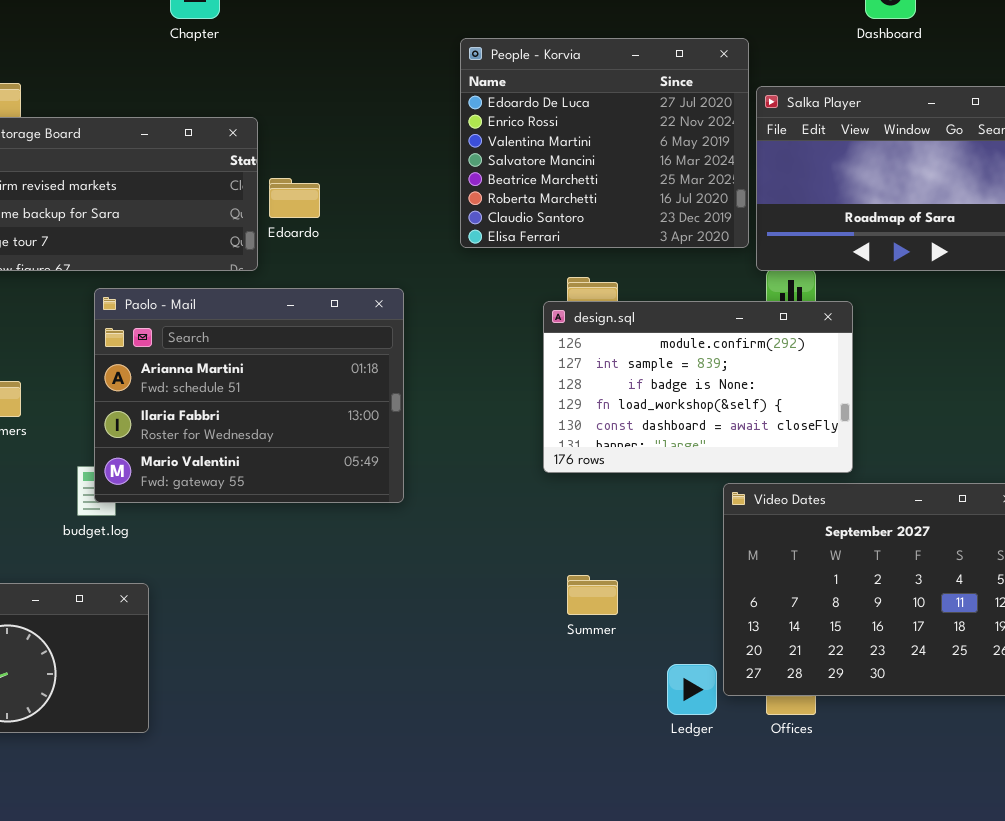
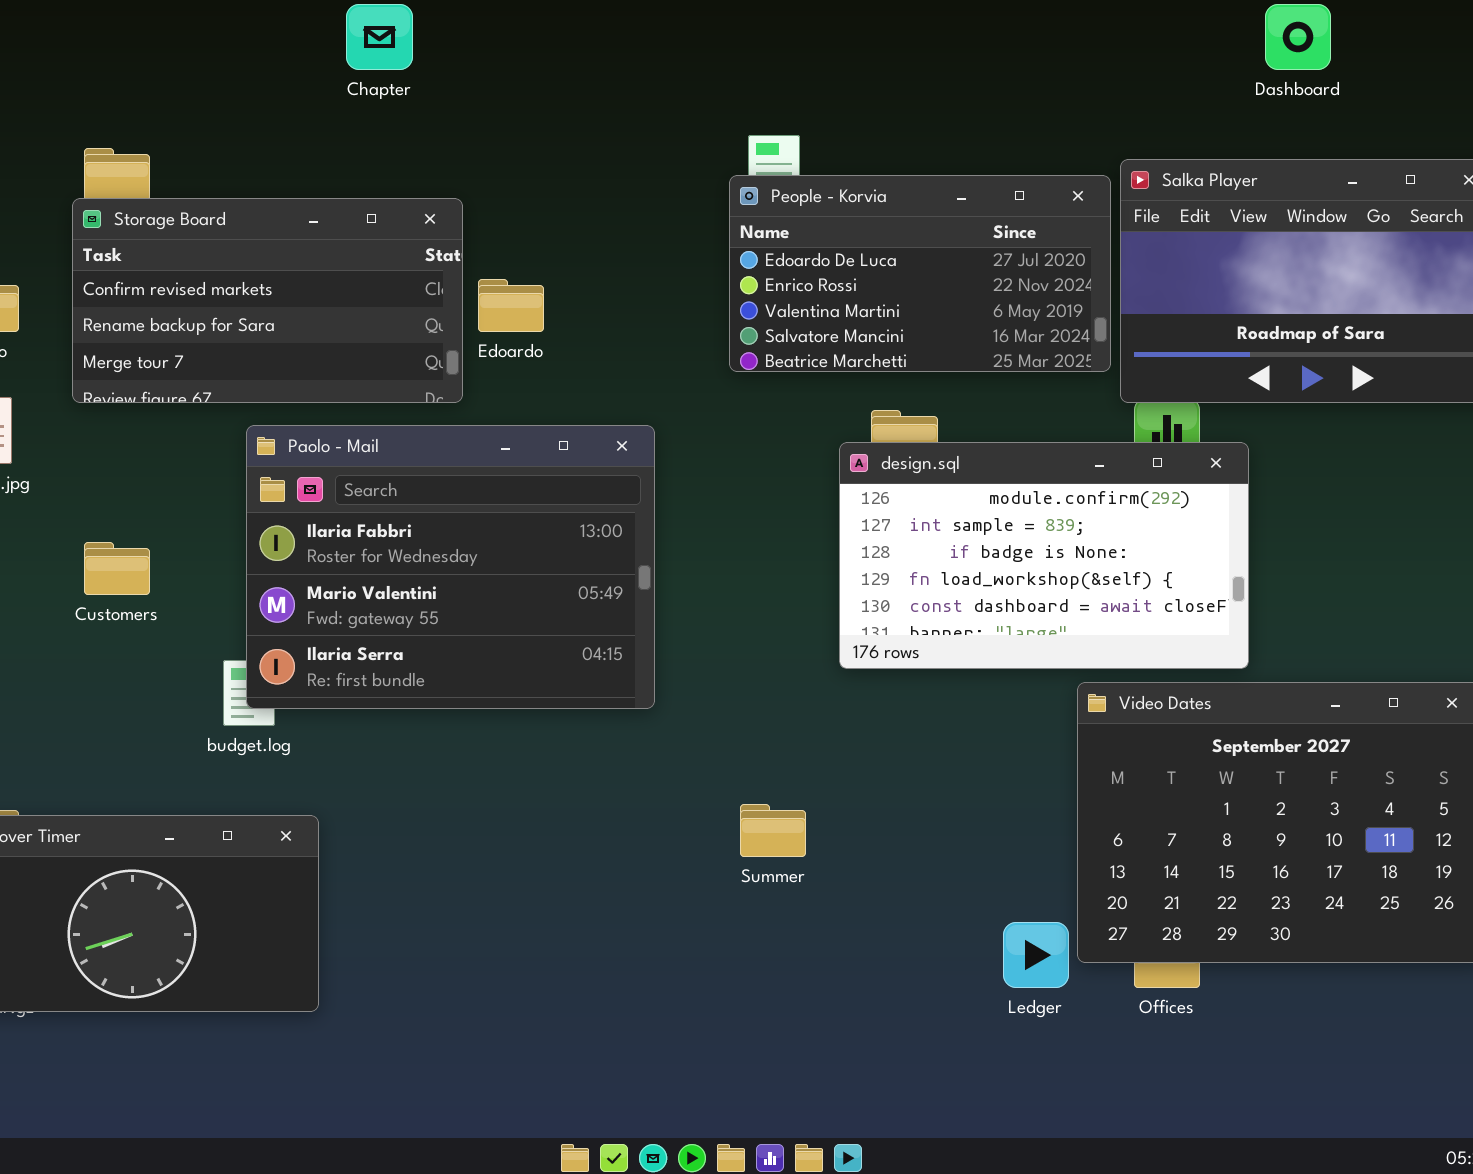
People - Korvia: [460,38,749,248] -> [729,175,1111,372], resized
Paolo - Mail: [94,288,404,503] -> [246,425,655,709], scrolled down 1 row
Summer: [567,575,618,615] -> [740,804,806,857], moved

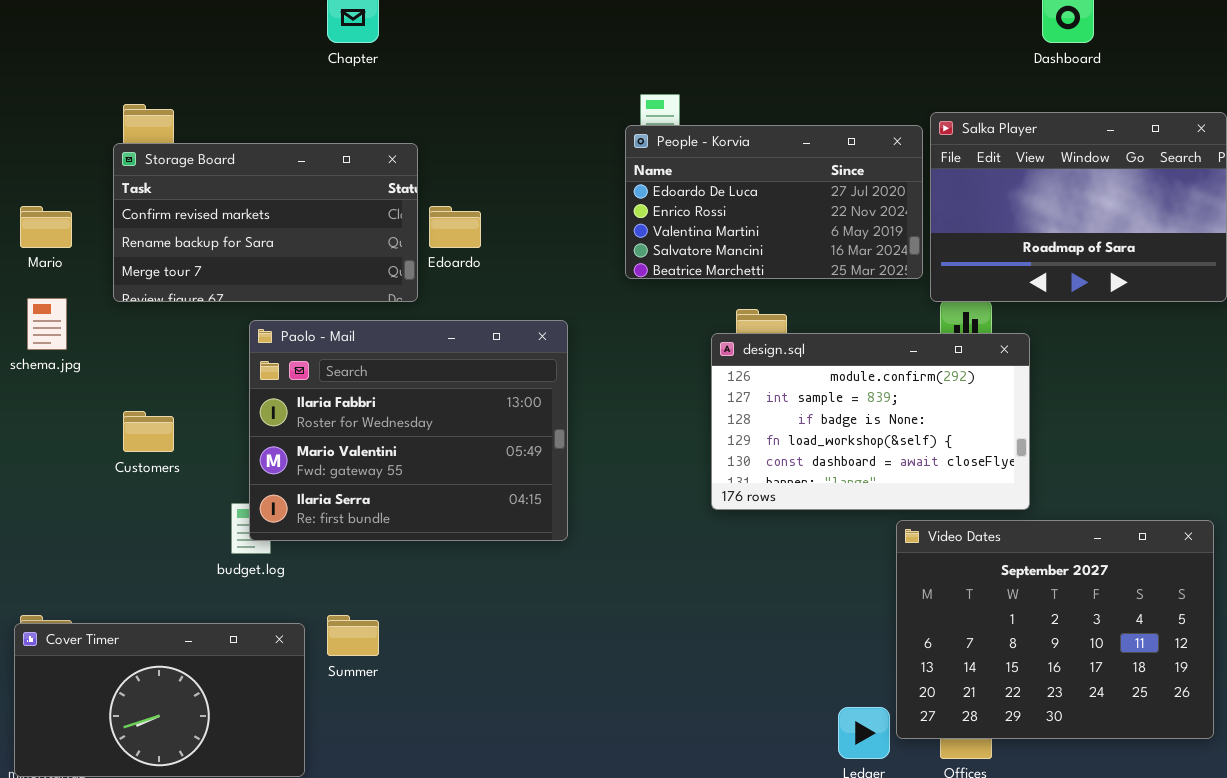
Summer: [740,804,806,857] -> [327,615,379,656], moved

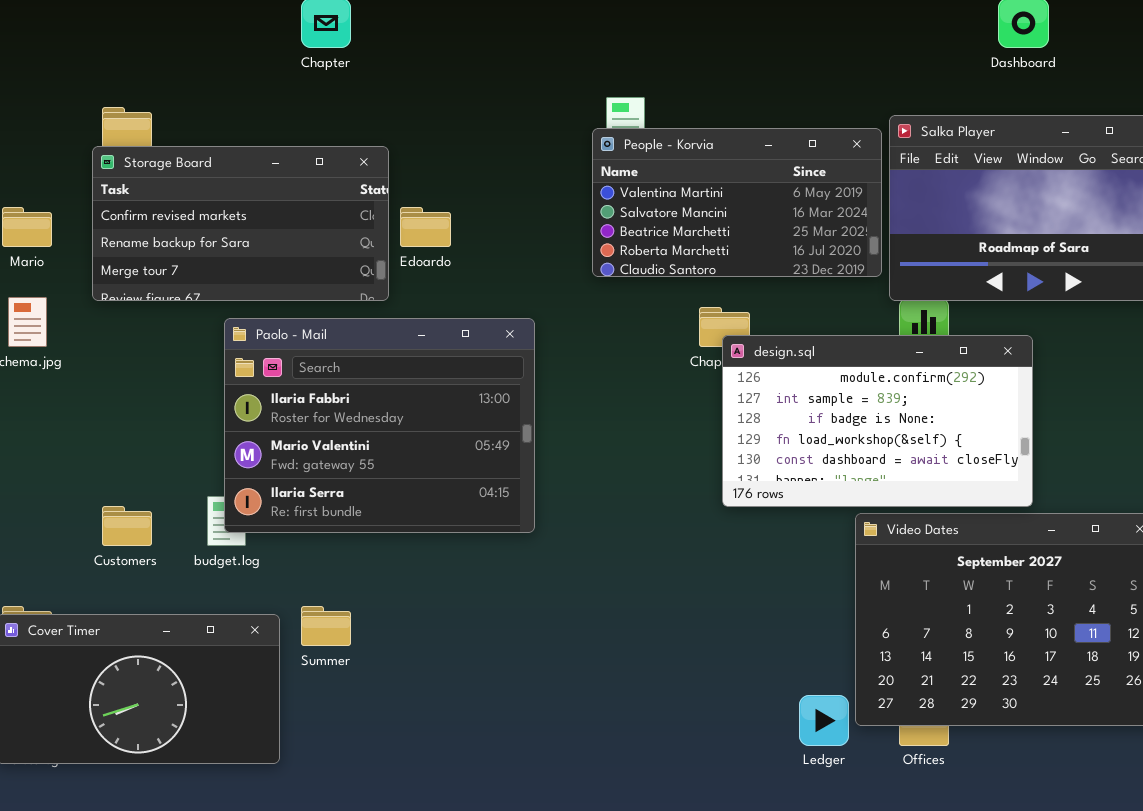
People - Korvia: [625,125,923,279] -> [592,128,882,277], scrolled down 2 rows
design.sql: [711,333,1030,510] -> [722,335,1033,507], moved
Customers: [123,411,174,452] -> [102,506,152,546], moved

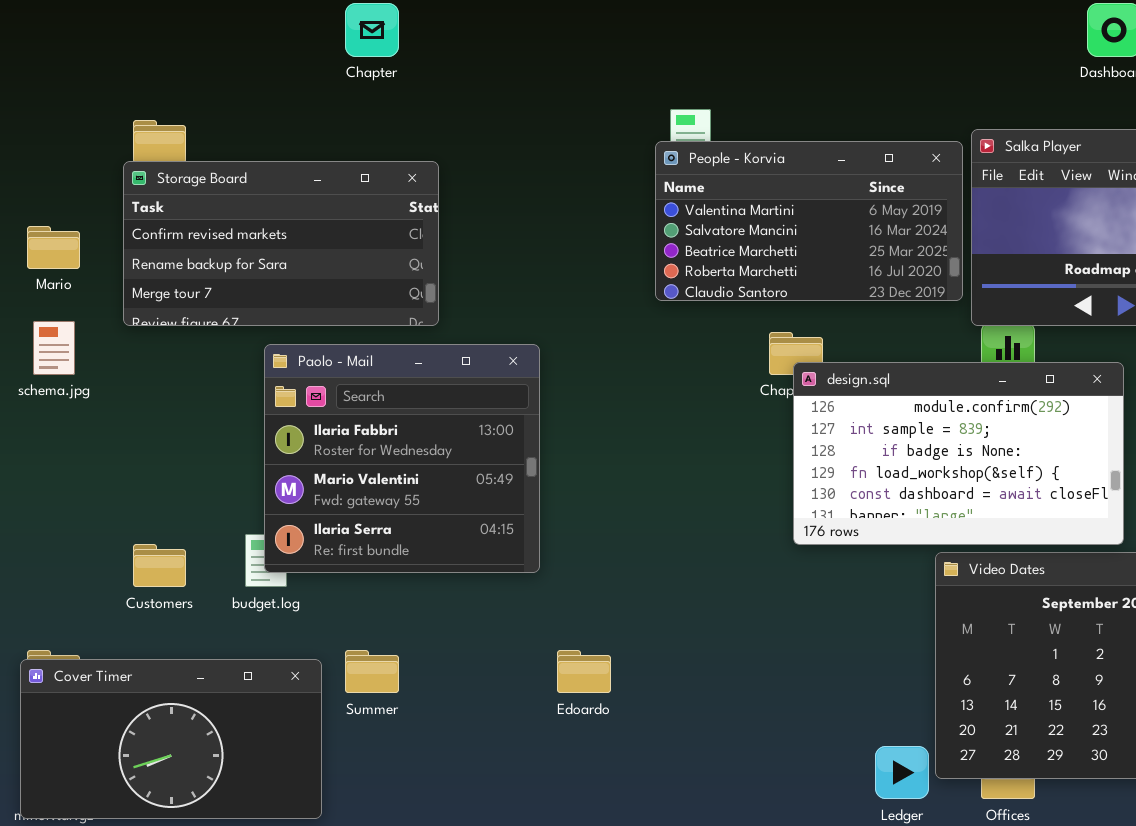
Edoardo: [400,207,451,247] -> [557,650,611,693], moved
Paolo - Mail: [224,318,535,533] -> [264,344,540,573], resized

